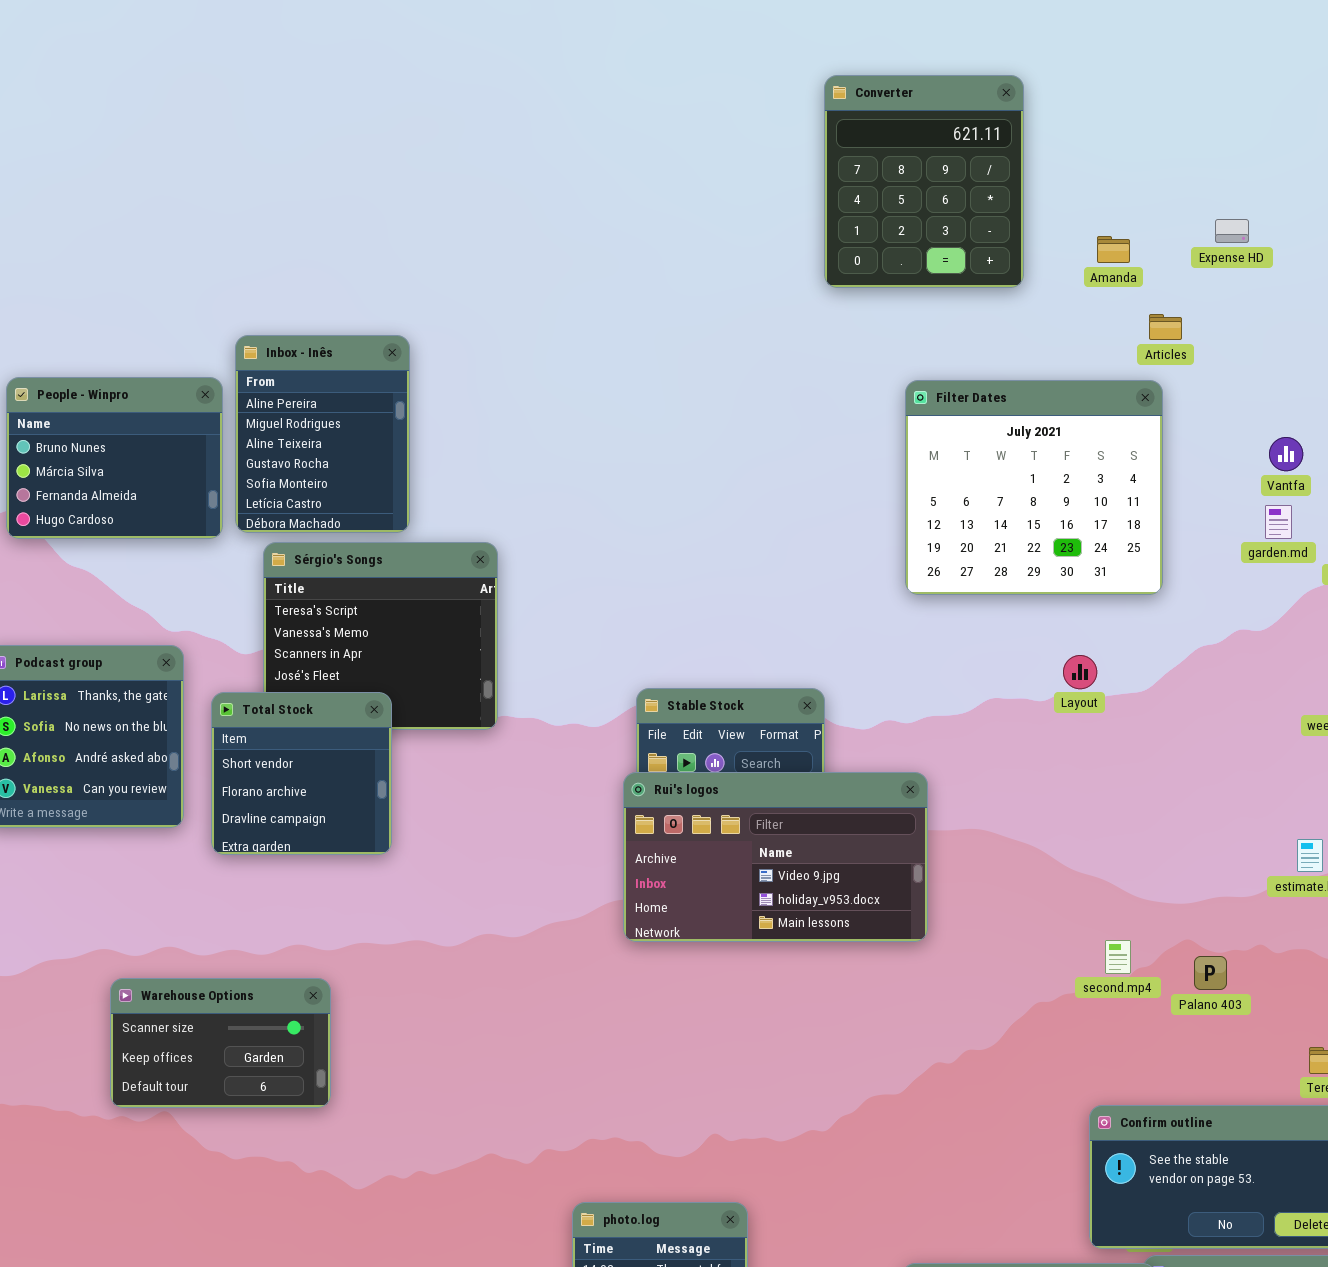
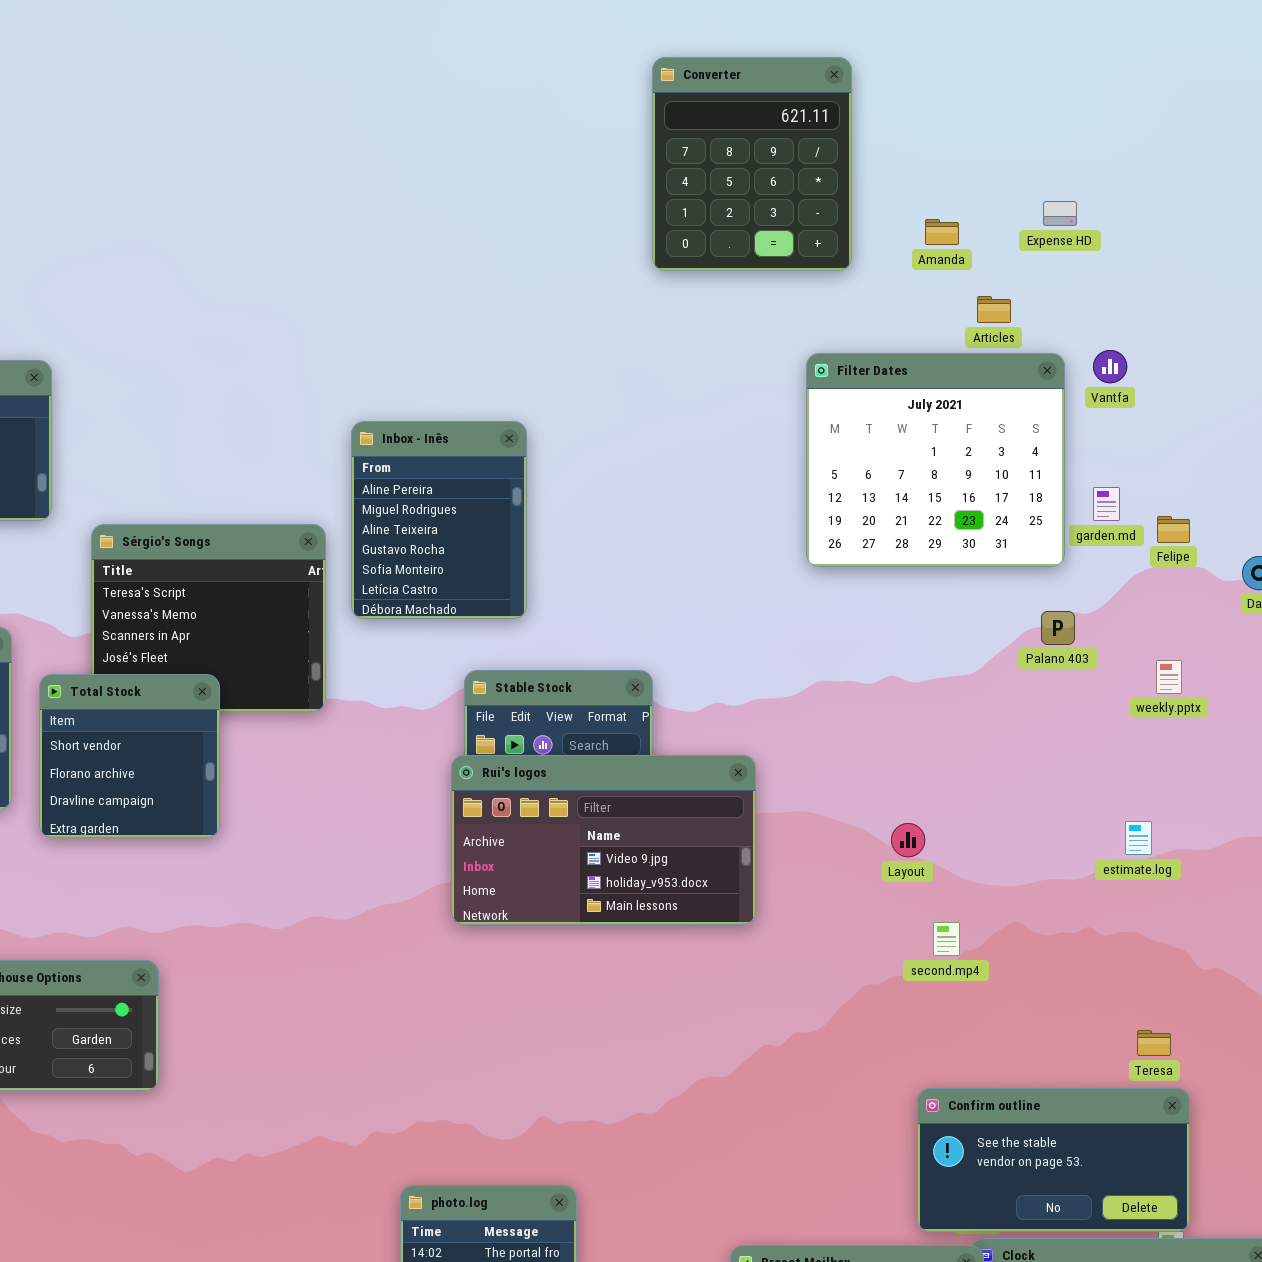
Inbox - Inês: [235,335,410,533] -> [351,421,527,619], moved
Filter Dates: [905,380,1163,595] -> [806,353,1065,567], moved
Vantfa: [1269,437,1303,471] -> [1093,350,1127,383], moved
Layout: [1063,655,1097,689] -> [891,823,925,857], moved
Palano 403: [1194,956,1227,990] -> [1041,611,1075,645], moved

